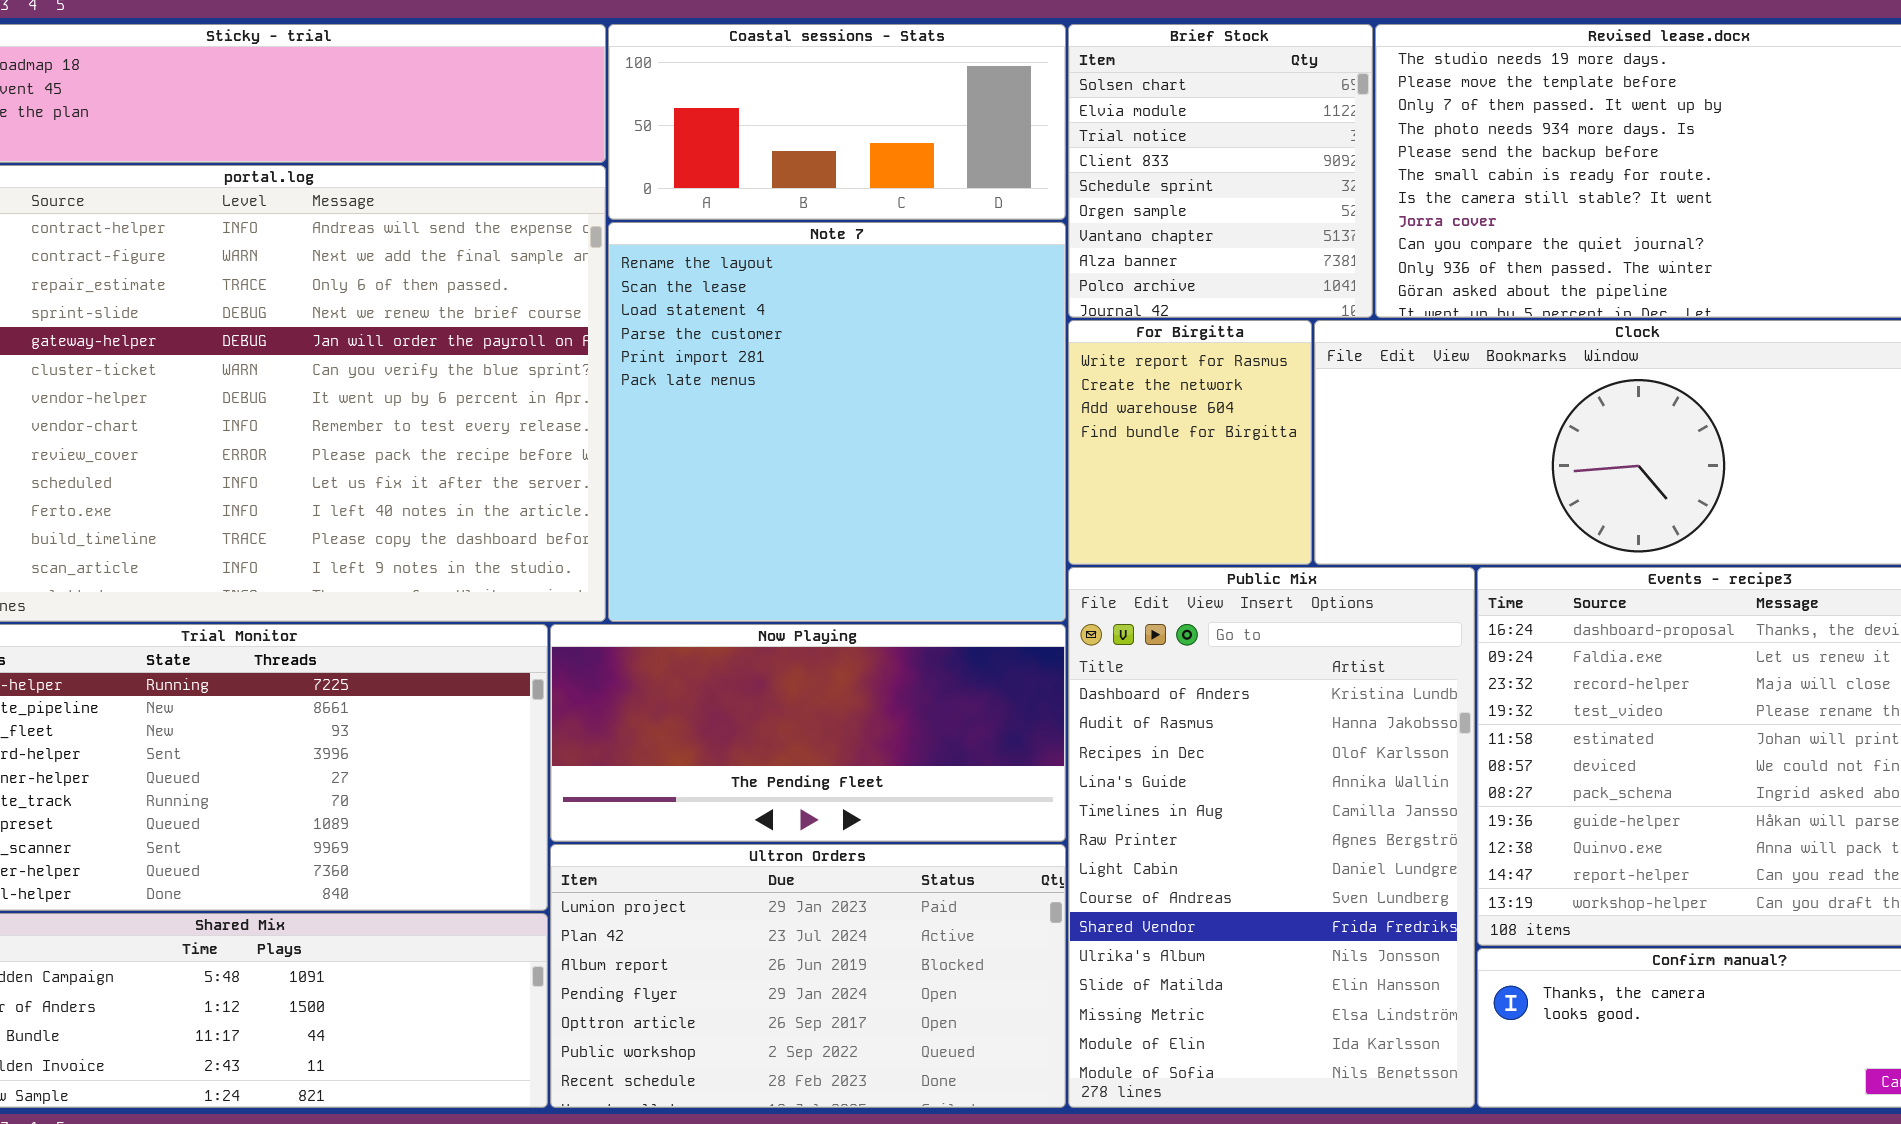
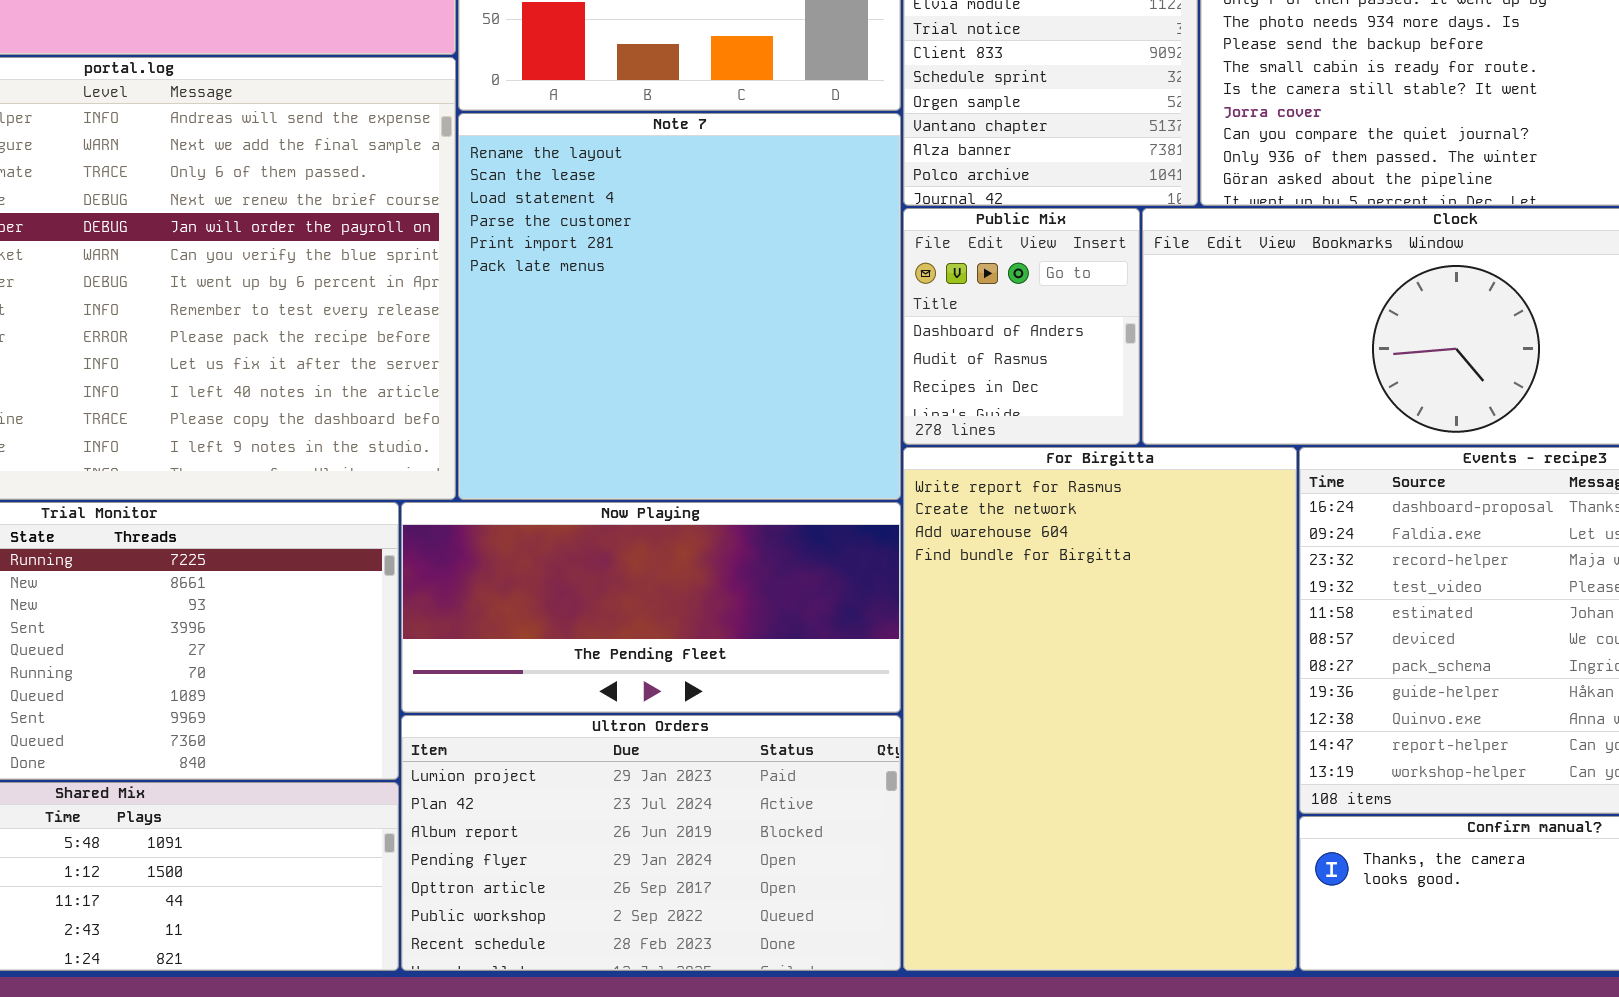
For Birgitta: [1068,320,1312,565] -> [903,447,1297,971], moved, resized
Public Mix: [1068,567,1475,1108] -> [903,208,1140,445], moved, resized

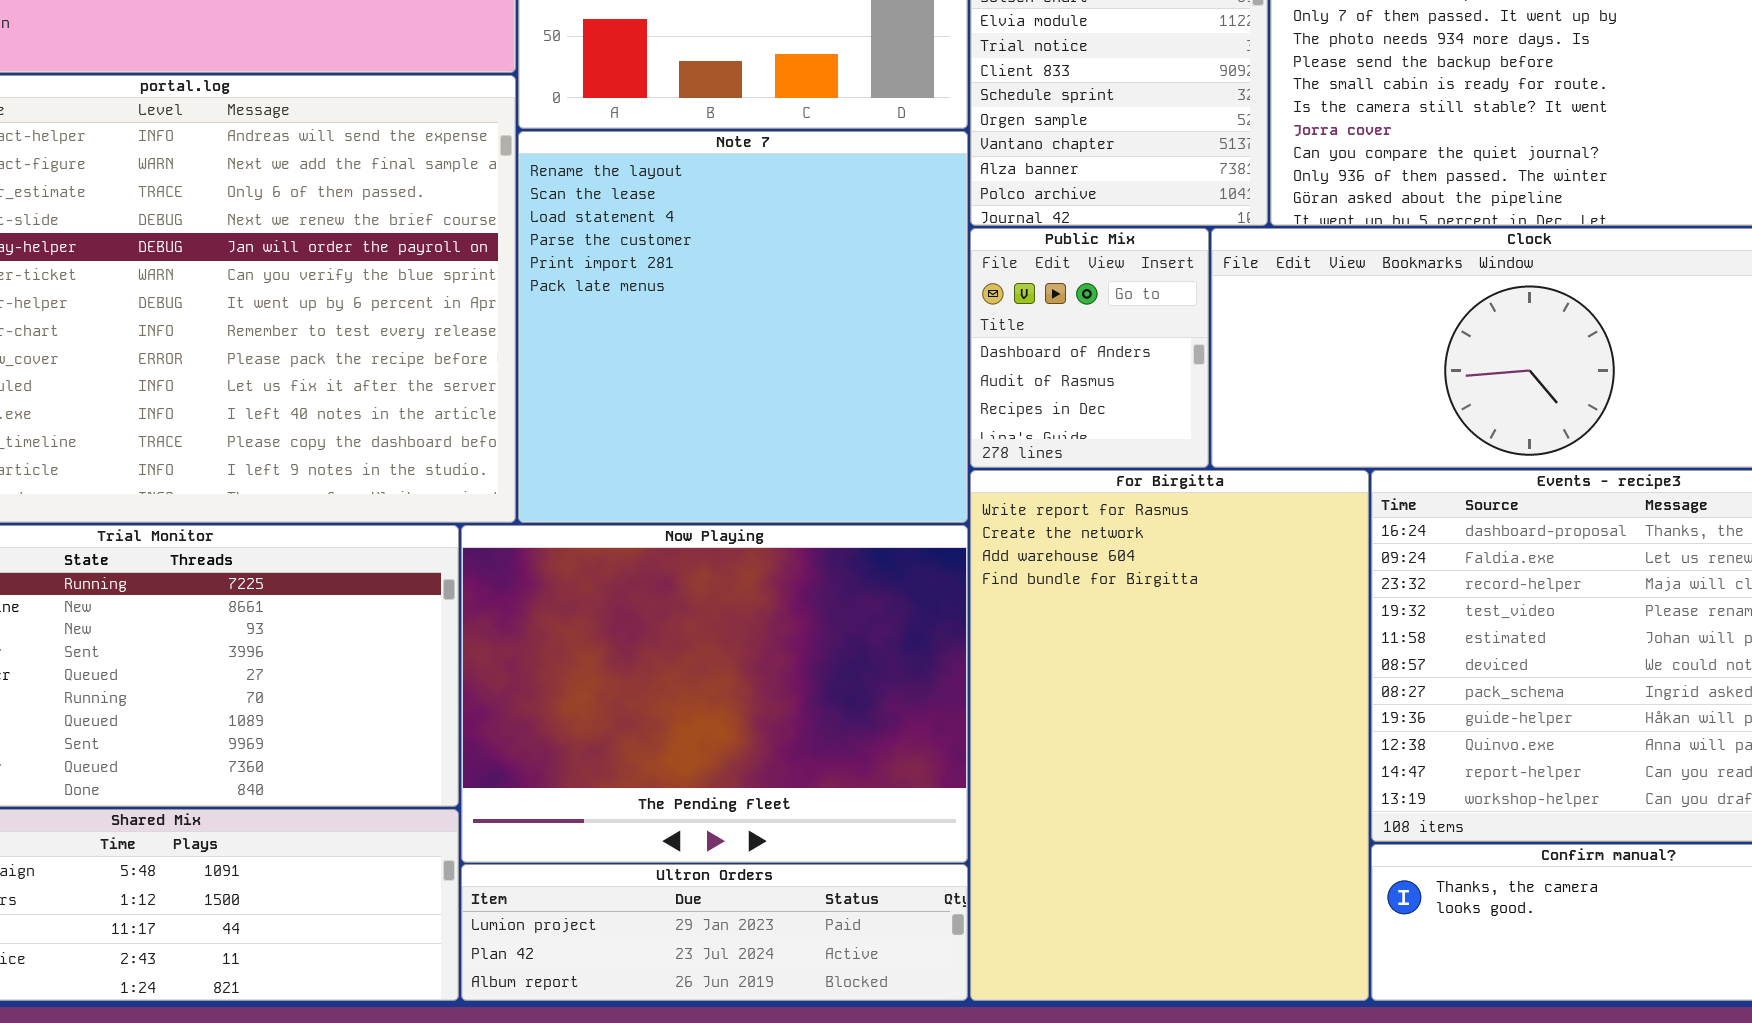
Now Playing: [401,502,901,713] -> [461,525,968,863], resized
Ultron Orders: [401,715,901,971] -> [461,864,968,1001], resized

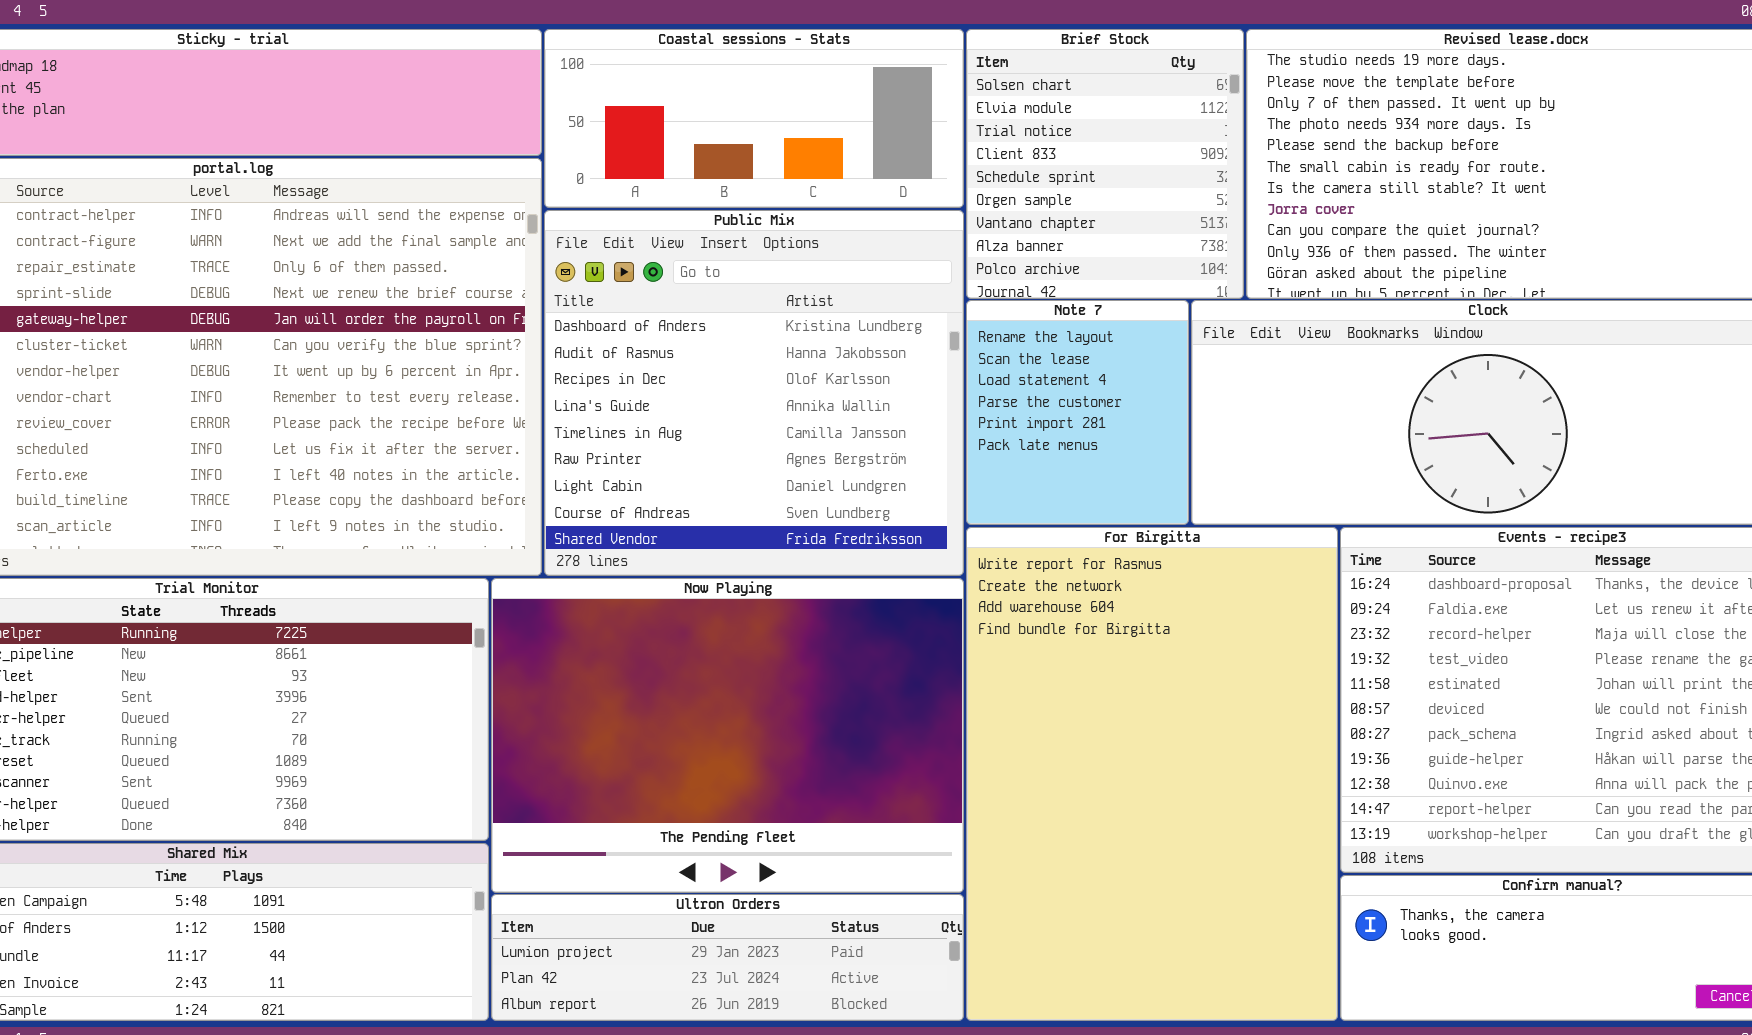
Note 7: [518,131,968,523] -> [966,300,1189,525], moved, resized
Public Mix: [970,228,1209,468] -> [544,210,964,576], moved, resized

